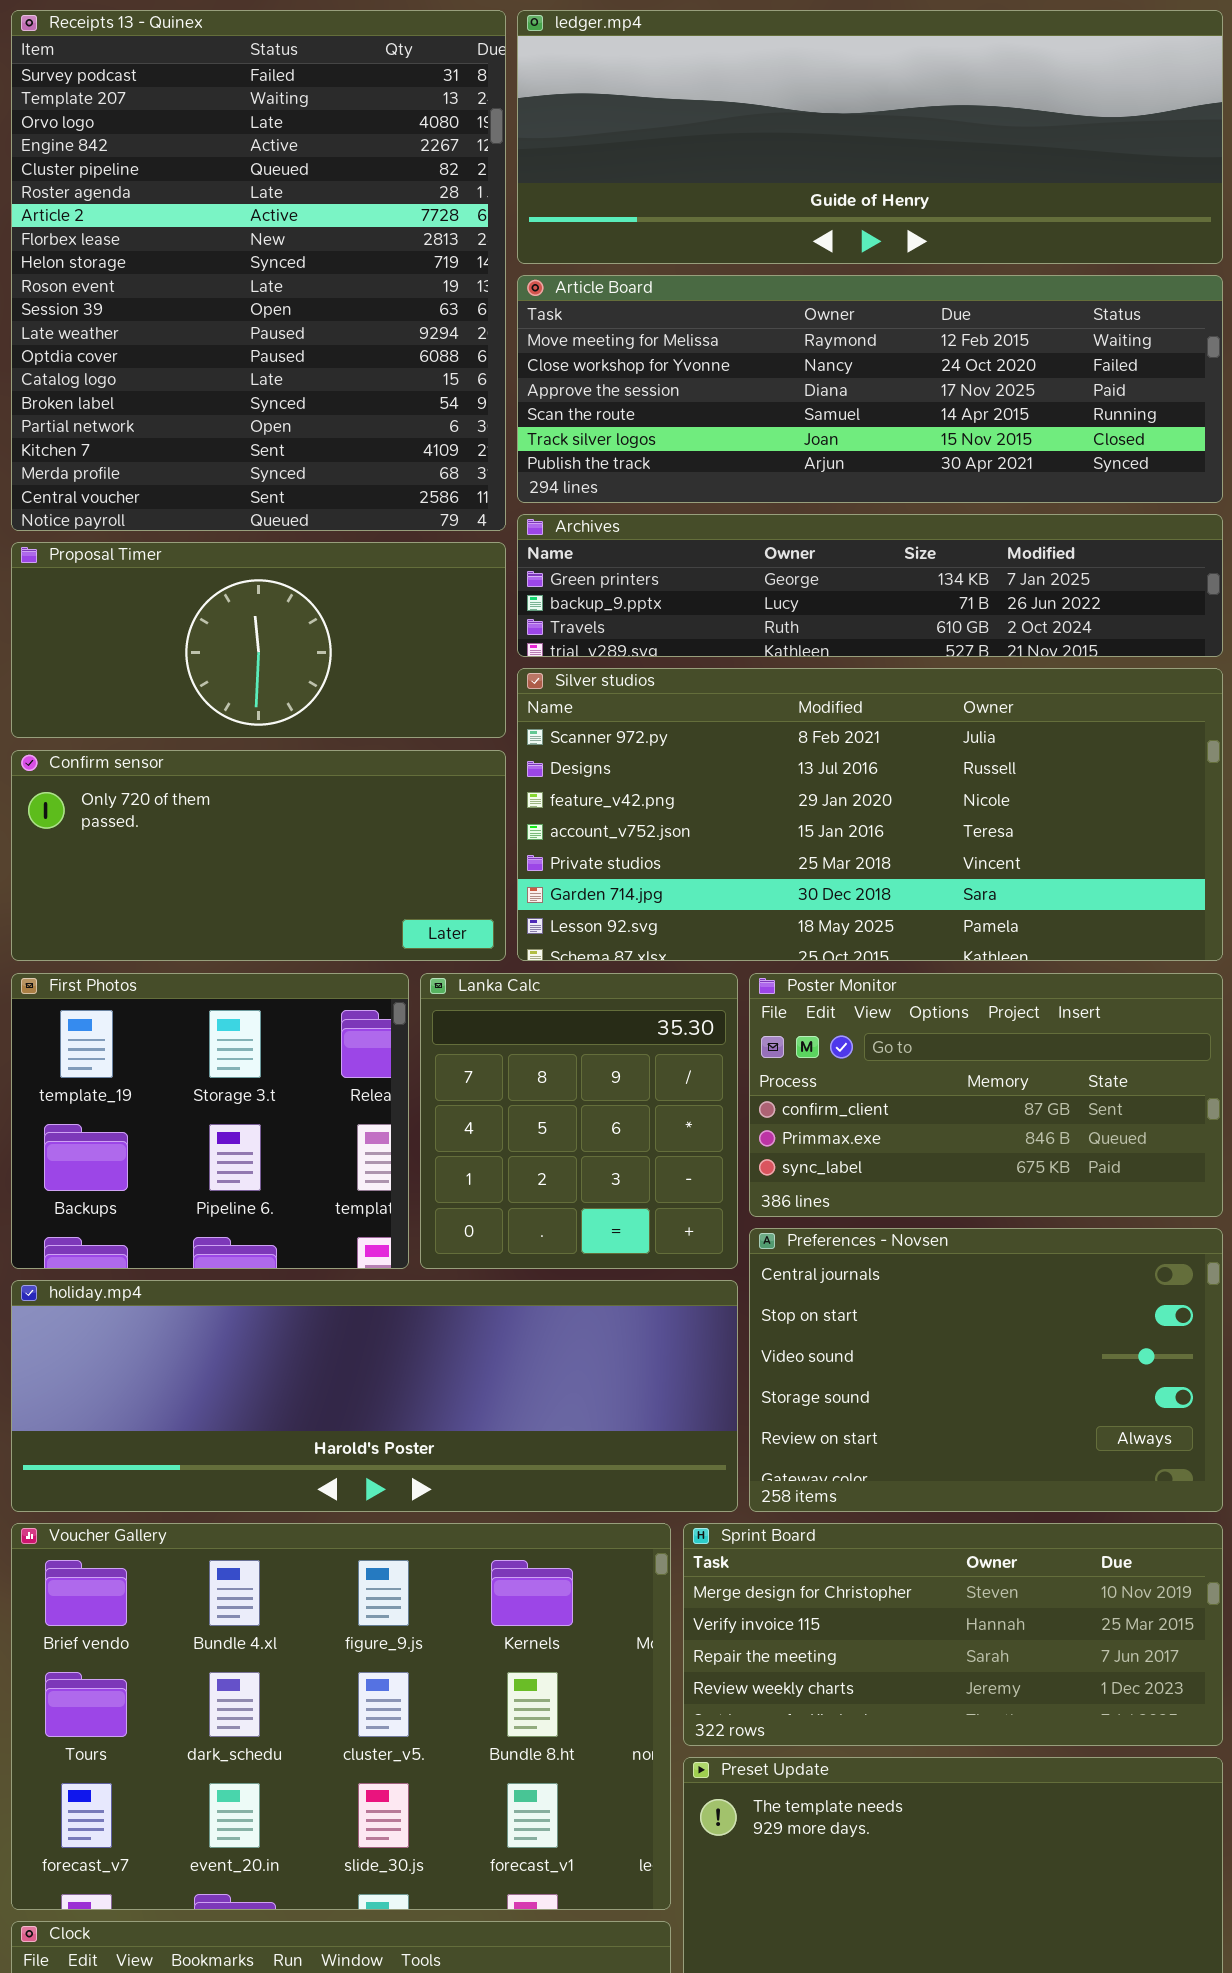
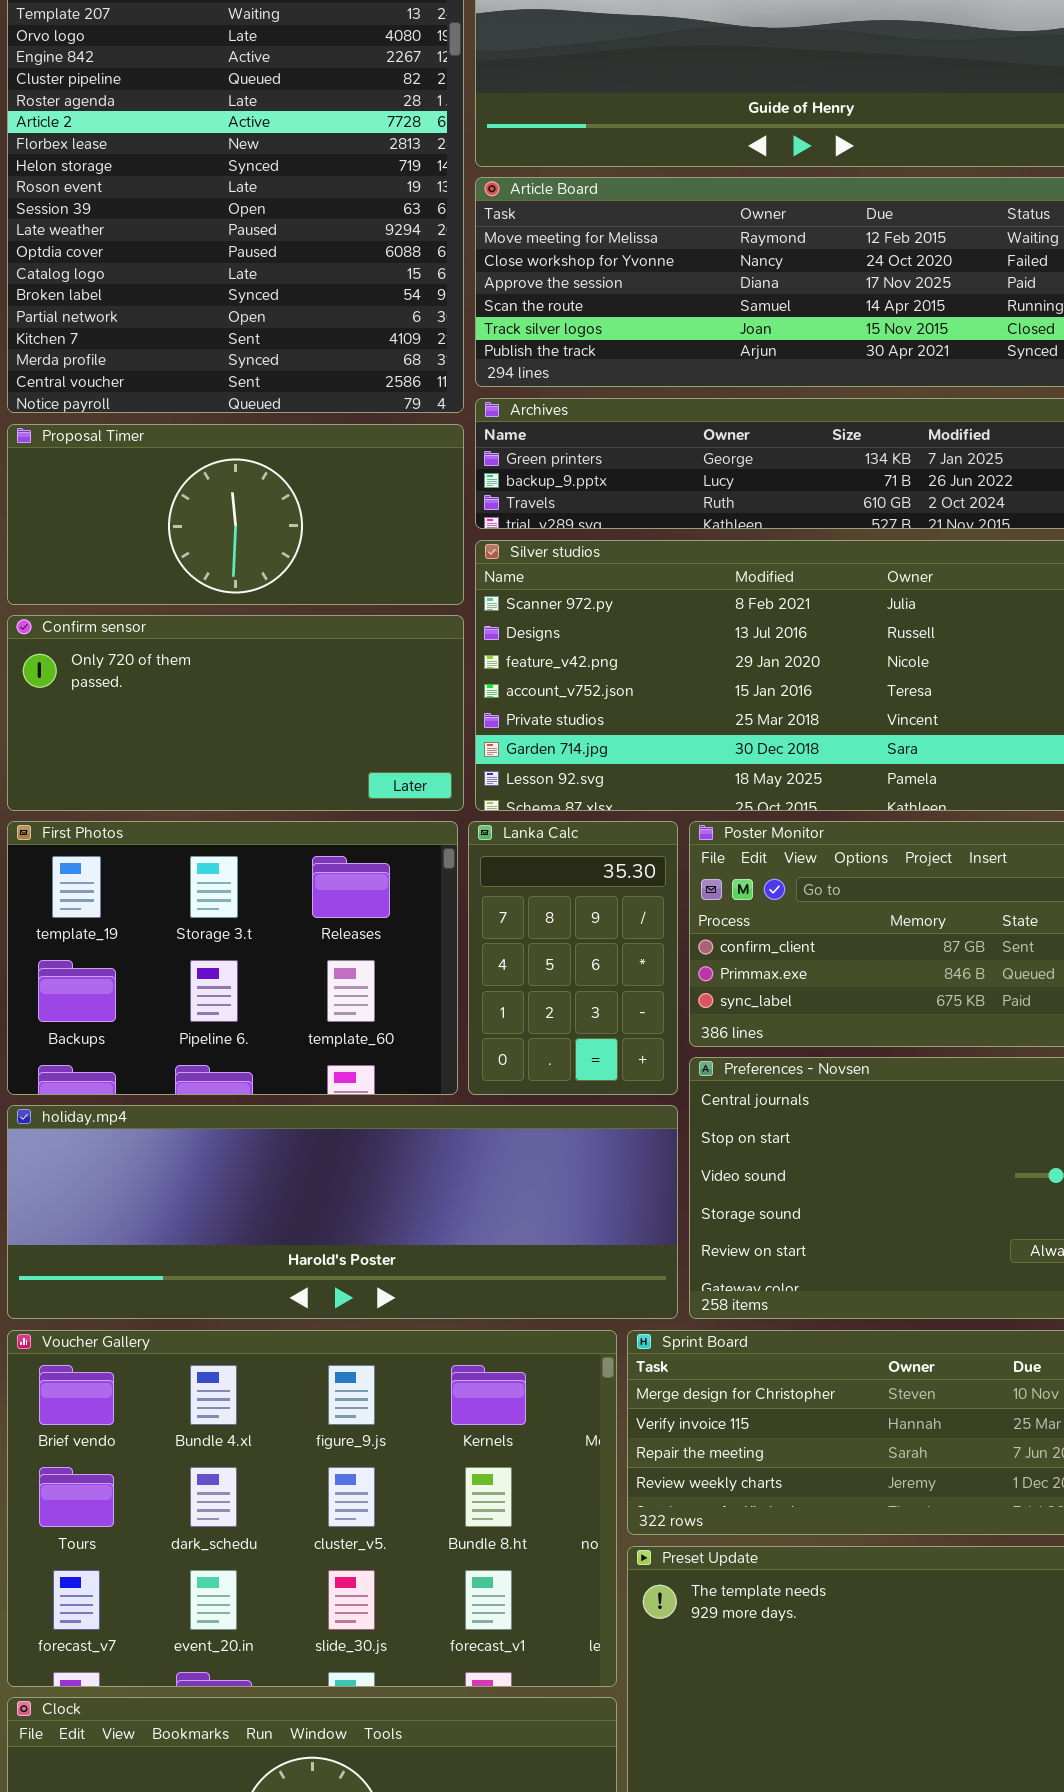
First Photos: [11,973,409,1269] -> [7,821,458,1095], resized
Lanka Calc: [420,973,738,1269] -> [468,821,678,1095], resized

